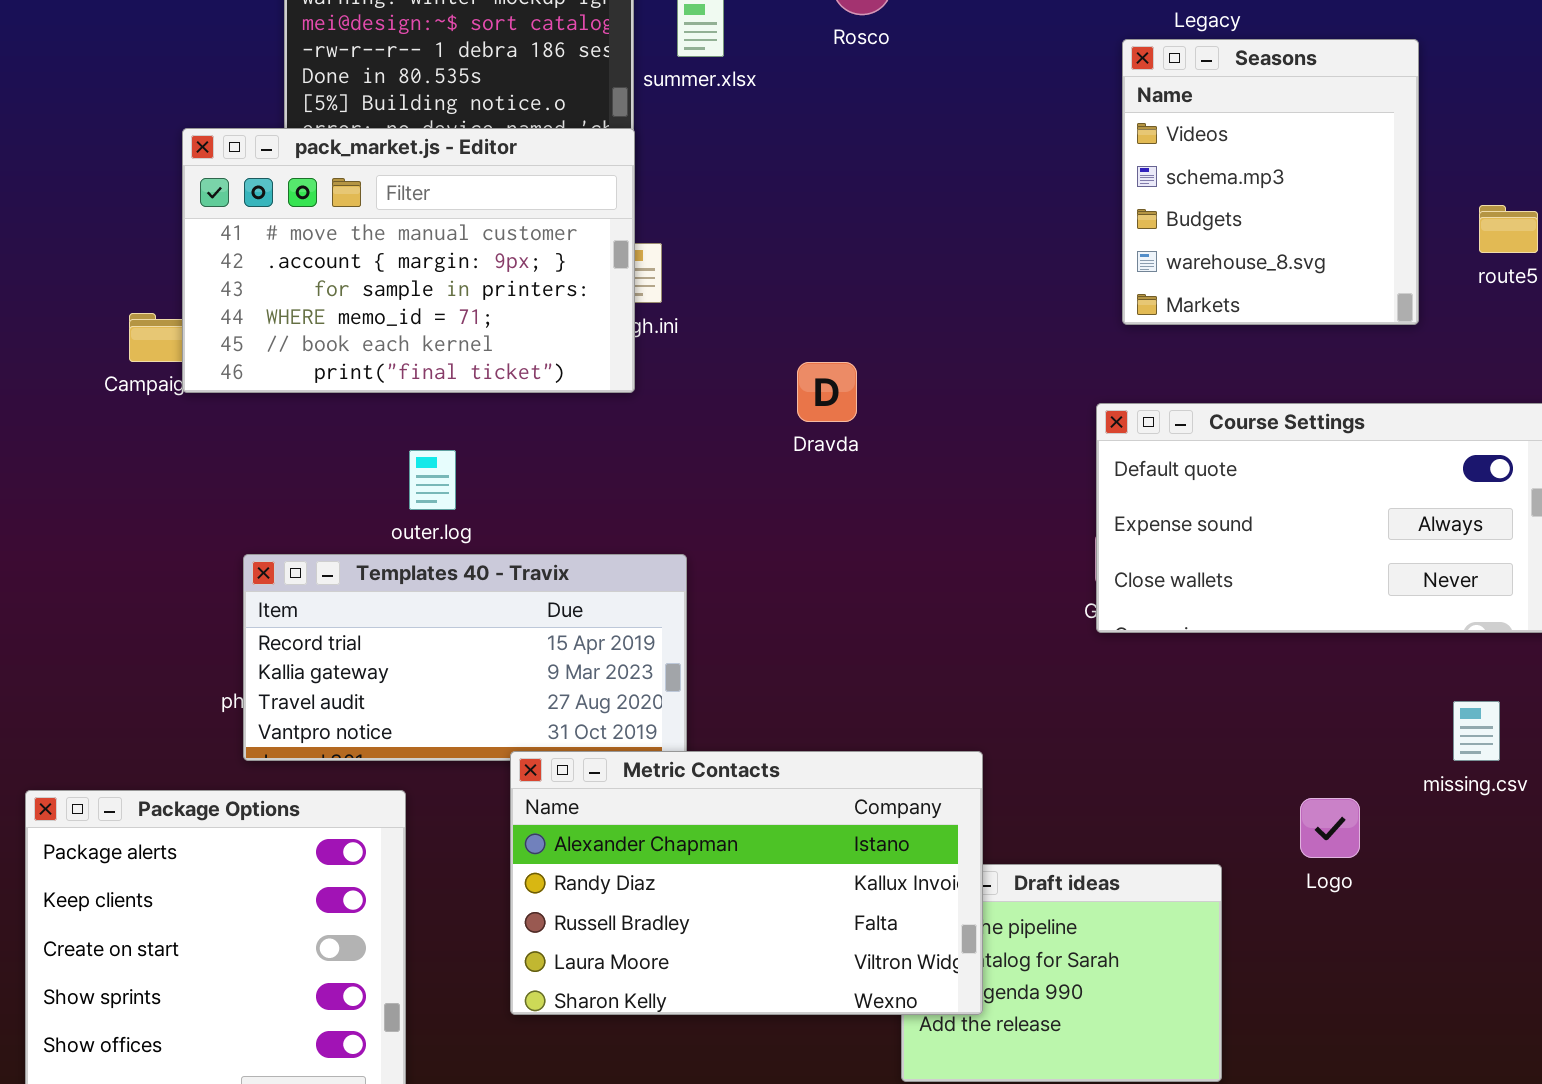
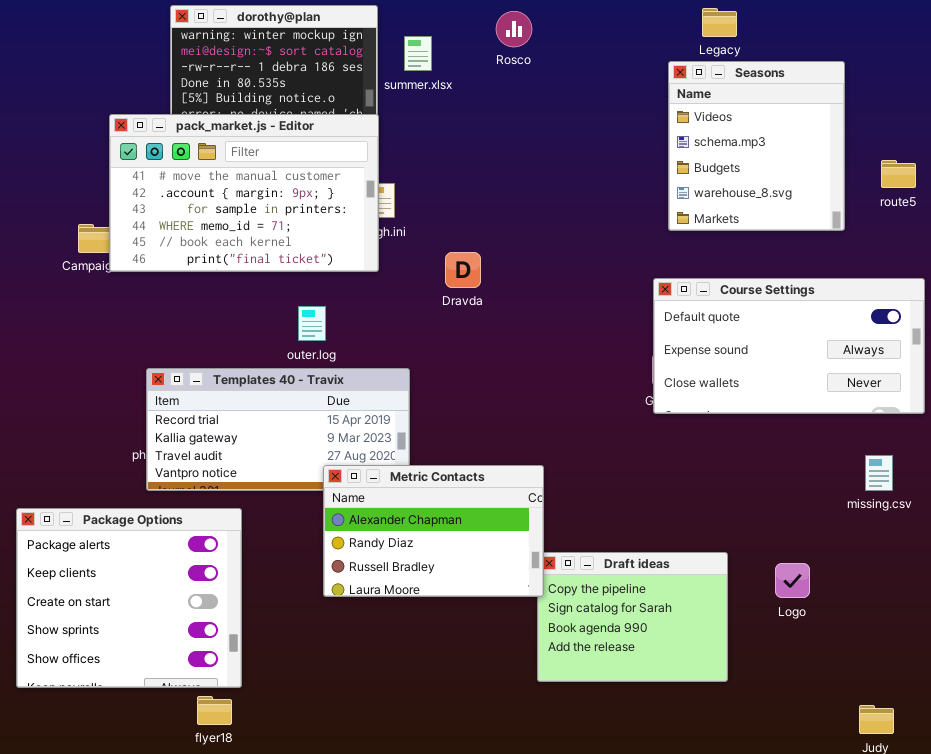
Dravda: [797,362,857,422] -> [445,252,481,288], moved
outer.log: [409,450,456,510] -> [298,306,326,341], moved
Metric Contacts: [510,751,983,1015] -> [323,465,544,597], moved, resized
Logo: [1300,798,1360,858] -> [775,563,810,598], moved

